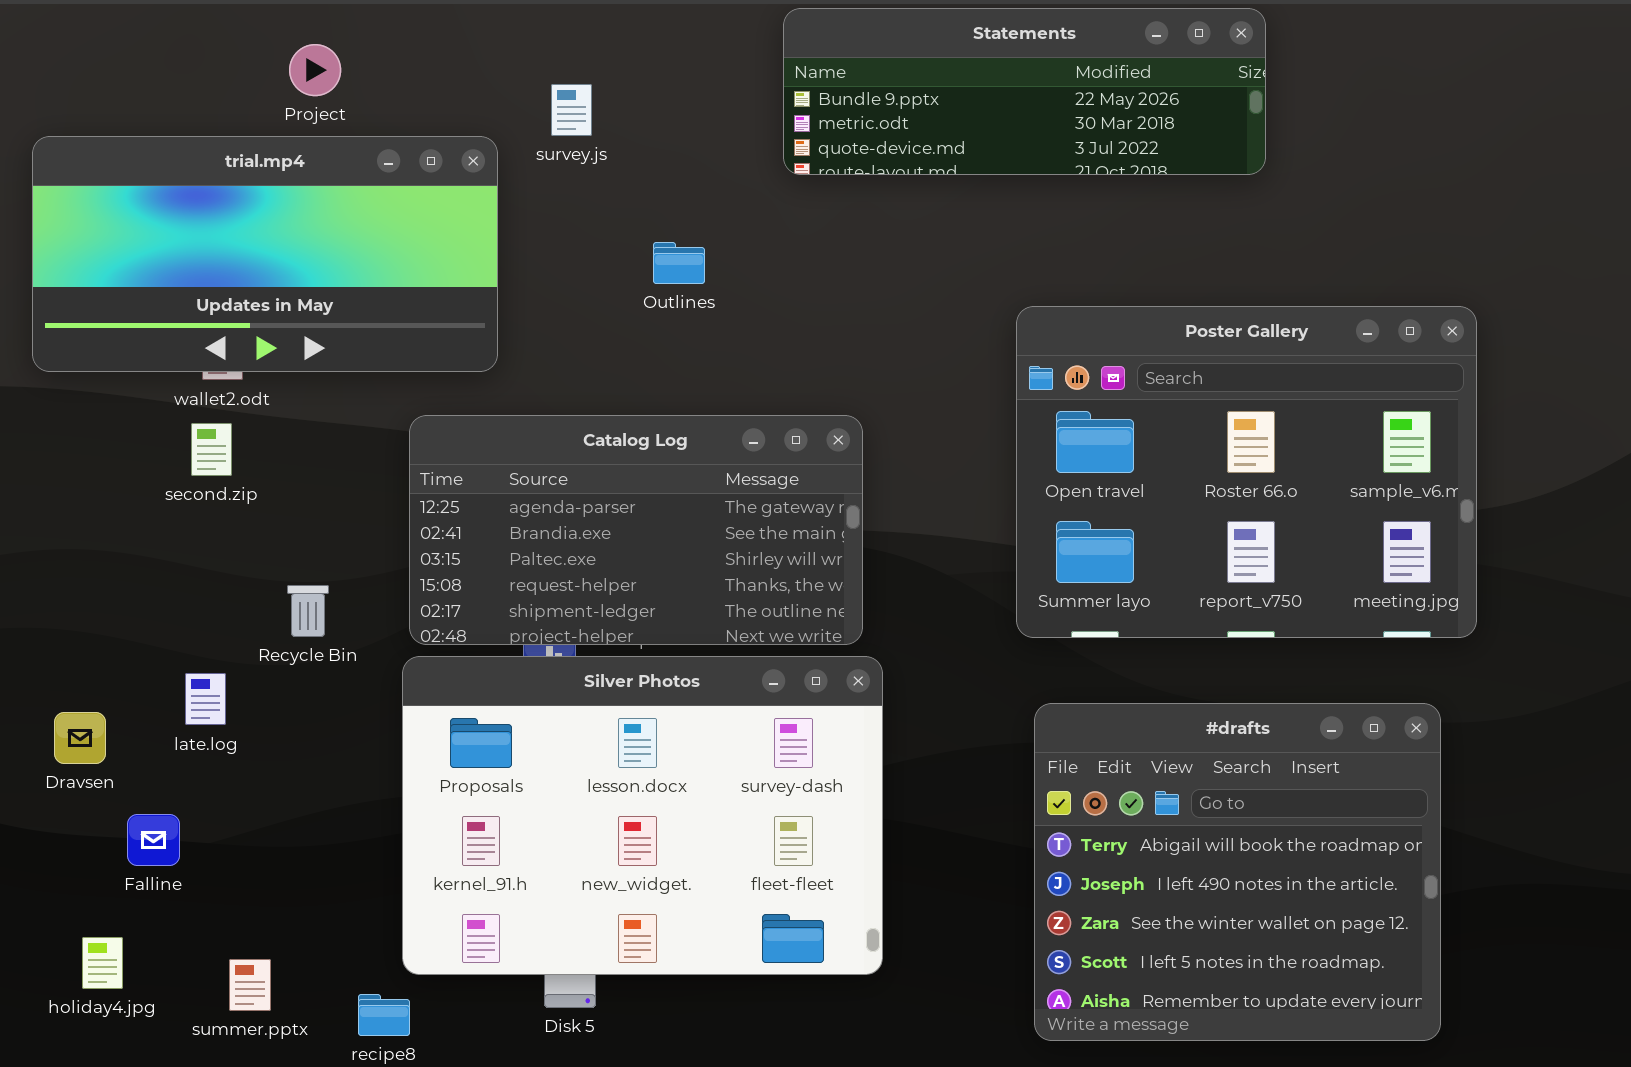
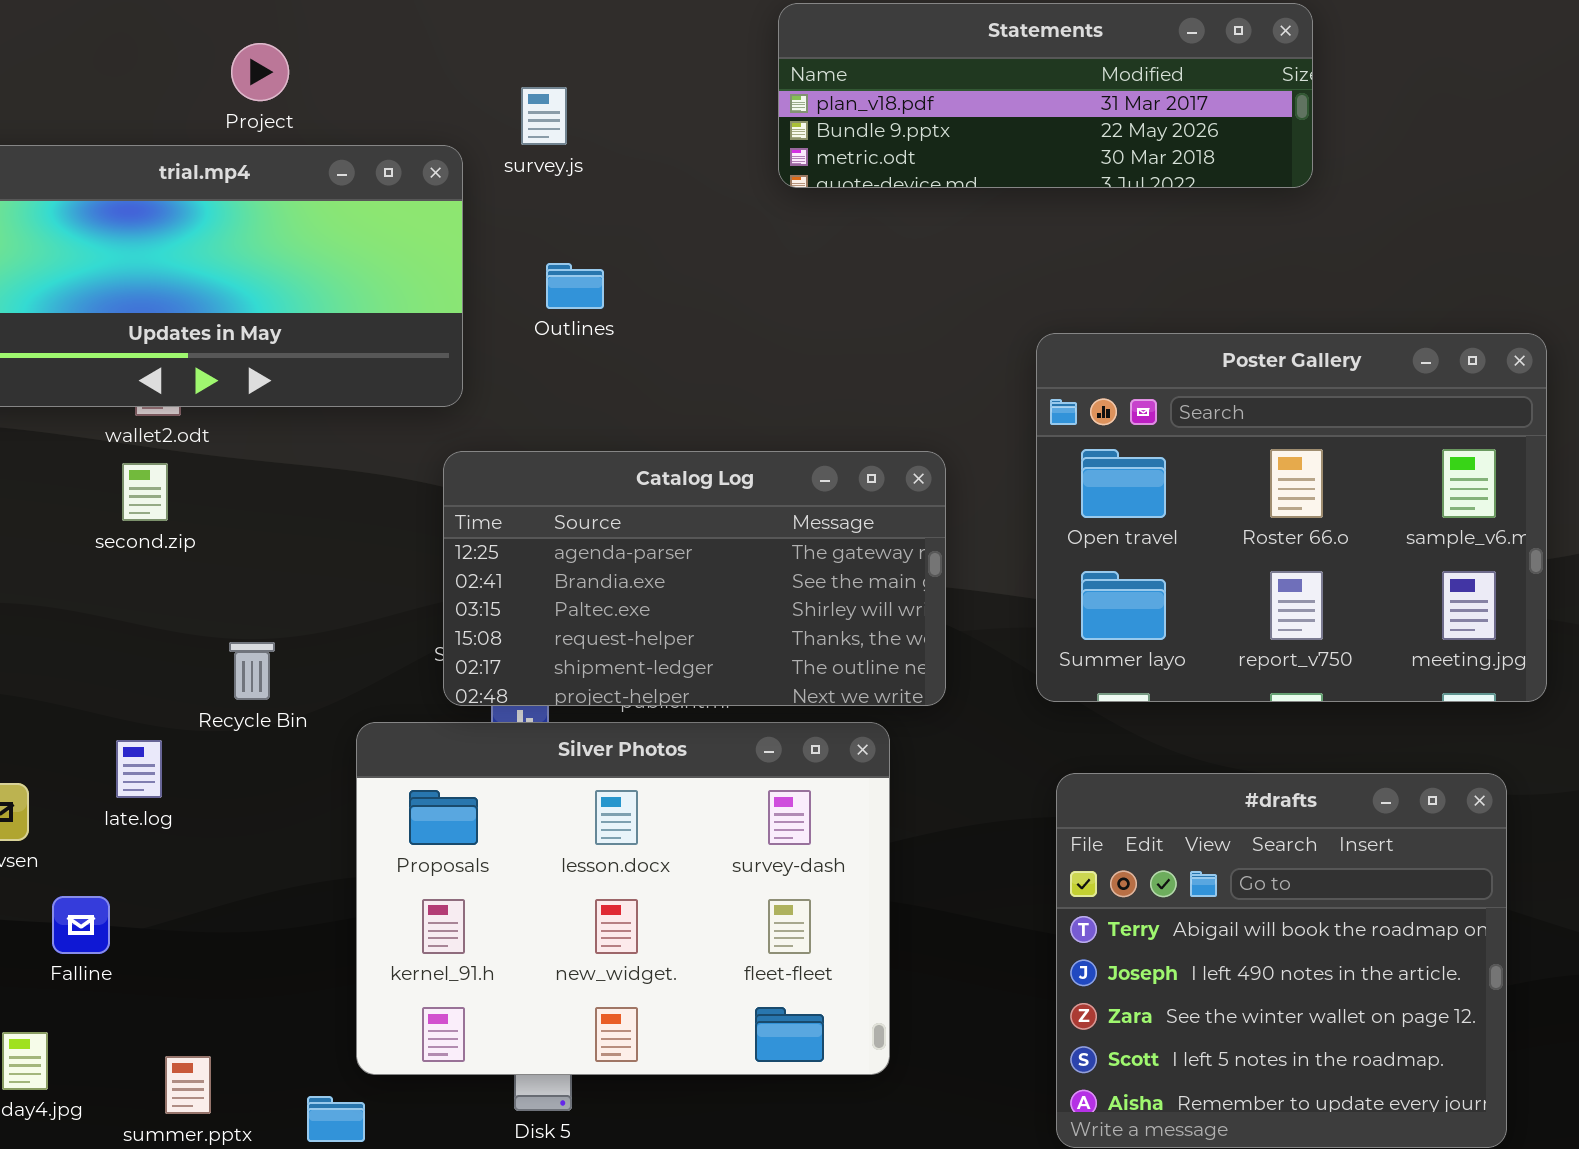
Statements: [783,8,1266,175] -> [778,3,1313,188], scrolled up 1 row
Outlines: [653,242,705,284] -> [546,263,604,309], moved
Catalog Log: [409,415,863,645] -> [443,451,946,706], moved

